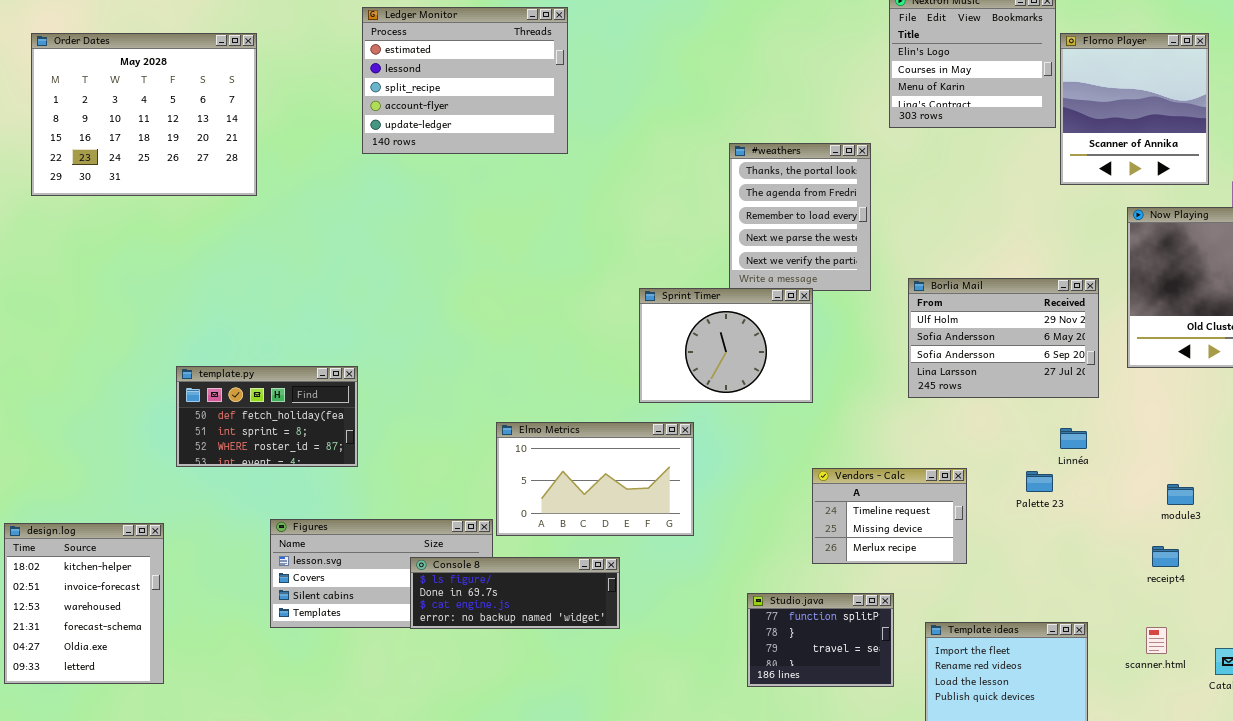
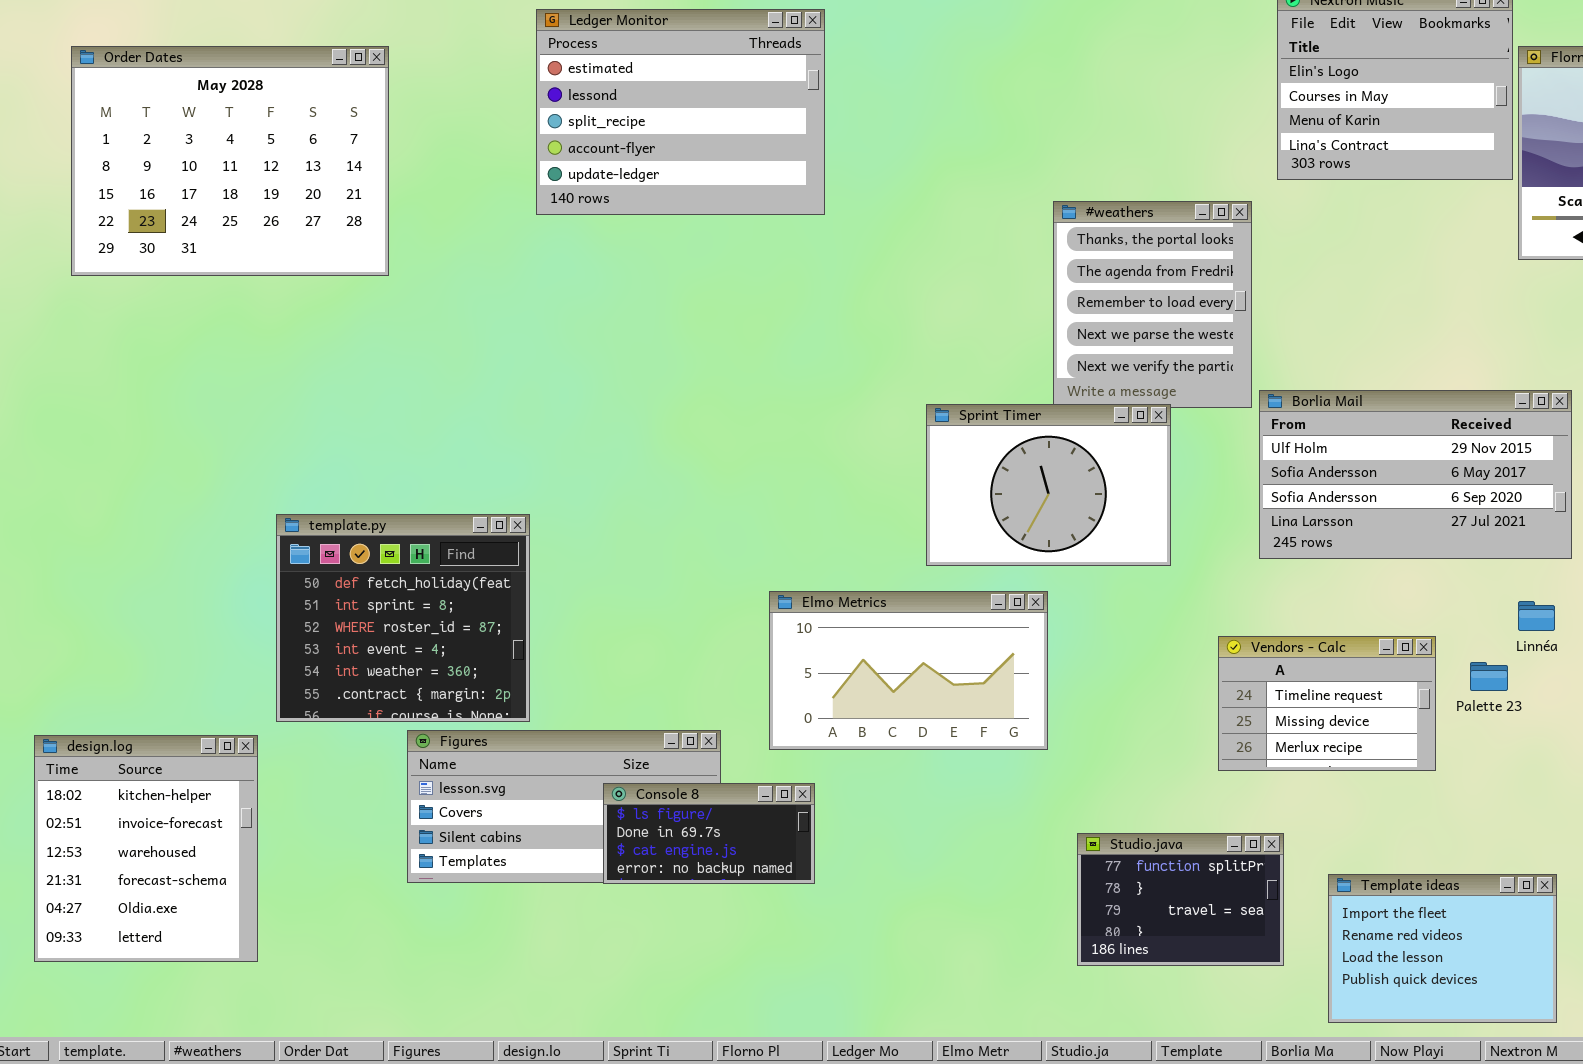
Borlia Mail: [908,278,1099,398] -> [1259,390,1572,559], resized
template.py: [176,366,358,467] -> [276,514,530,722], resized
Elmo Metrics: [496,422,694,536] -> [769,591,1048,750], moved
Vendors - Calc: [812,468,967,564] -> [1218,636,1436,771], moved
Console 8: [410,557,620,629] -> [603,783,815,884], resized

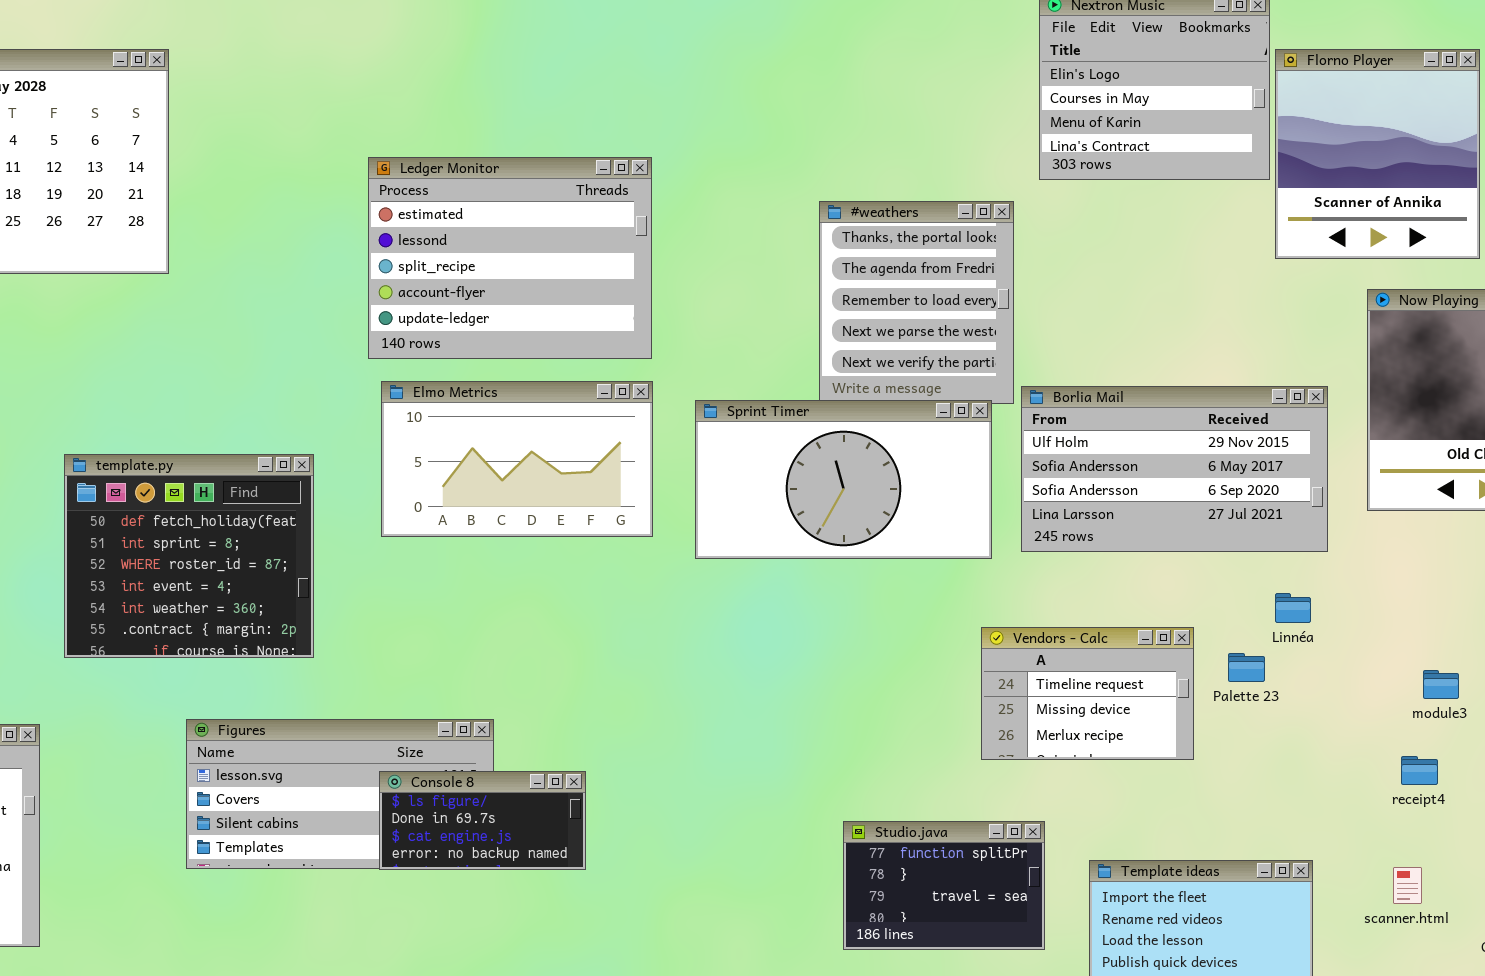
Ledger Monitor: [536,9,825,215] -> [368,157,652,359], moved
Sprint Timer: [926,404,1171,566] -> [695,400,992,559], resized
template.py: [276,514,530,722] -> [64,454,314,658], moved
Elmo Metrics: [769,591,1048,750] -> [381,381,653,537], moved

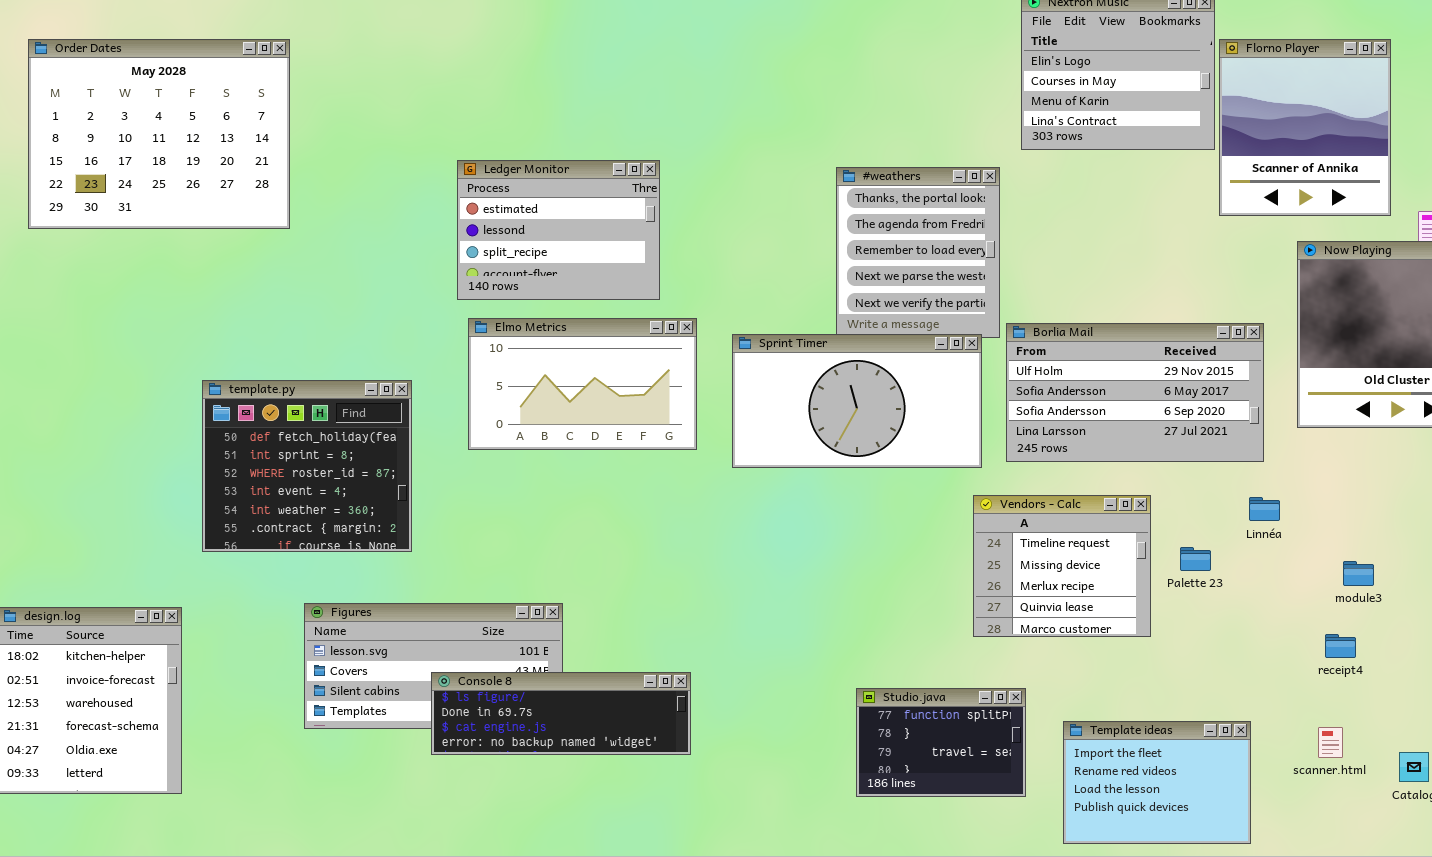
Ledger Monitor: [368,157,652,359] -> [457,160,660,300], resized
Linnéa: [1275,593,1311,623] -> [1249,497,1280,521], moved
Vendors - Calc: [981,627,1194,760] -> [973,495,1151,637], resized
Console 8: [379,771,586,870] -> [431,672,691,755], moved, resized

